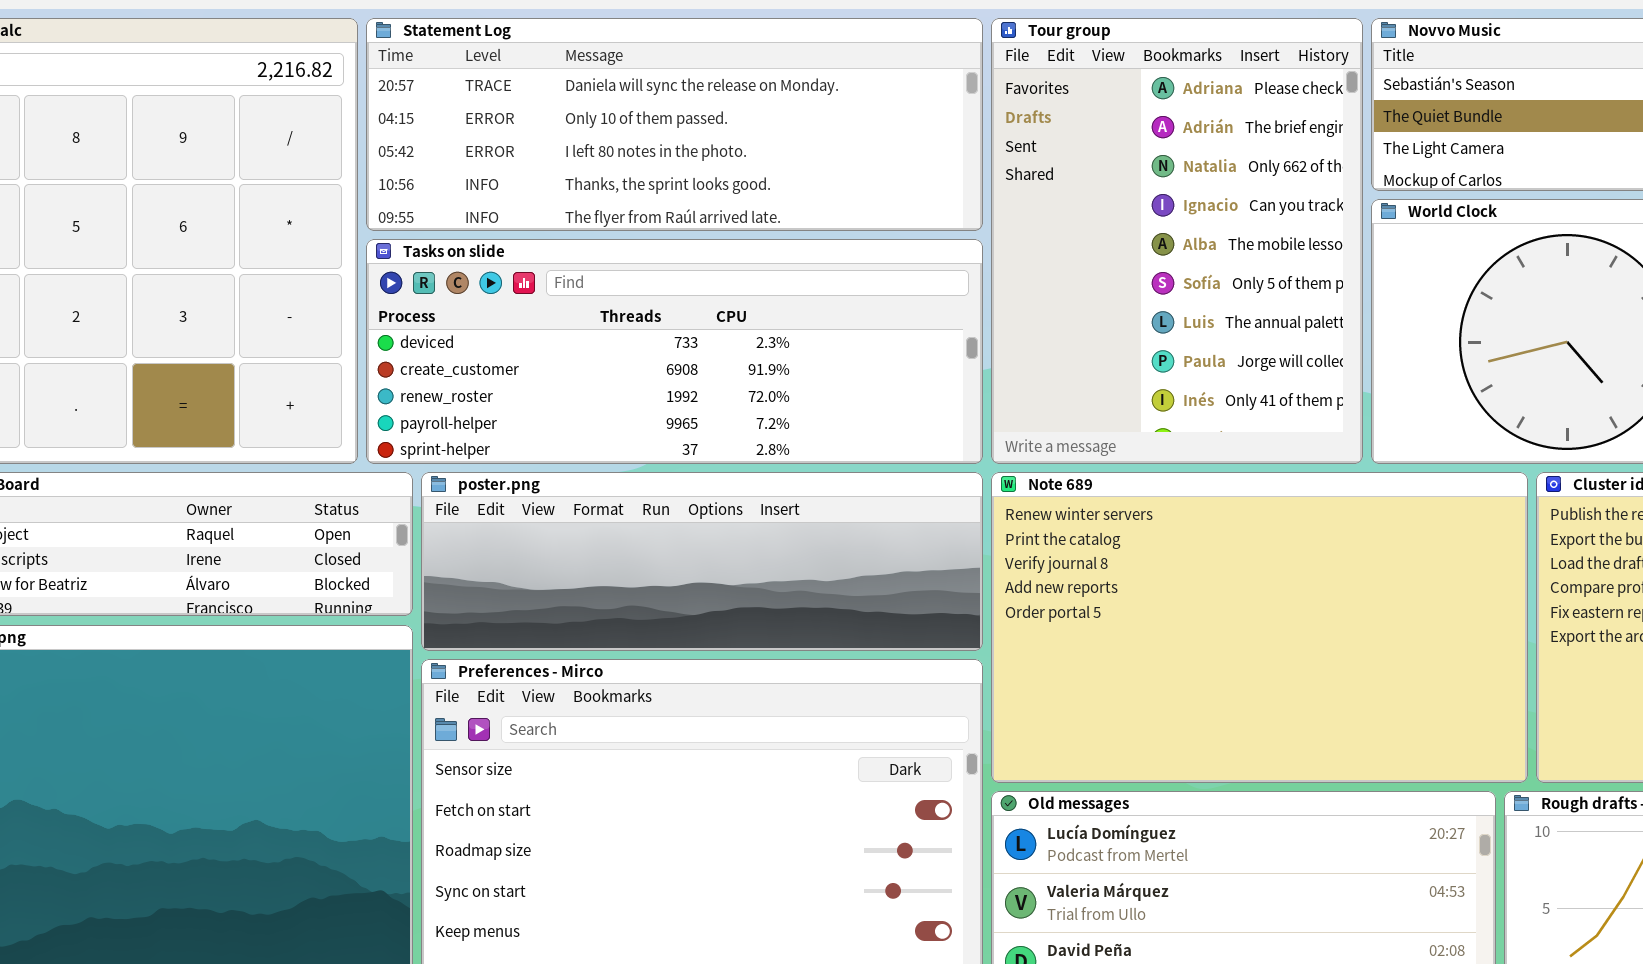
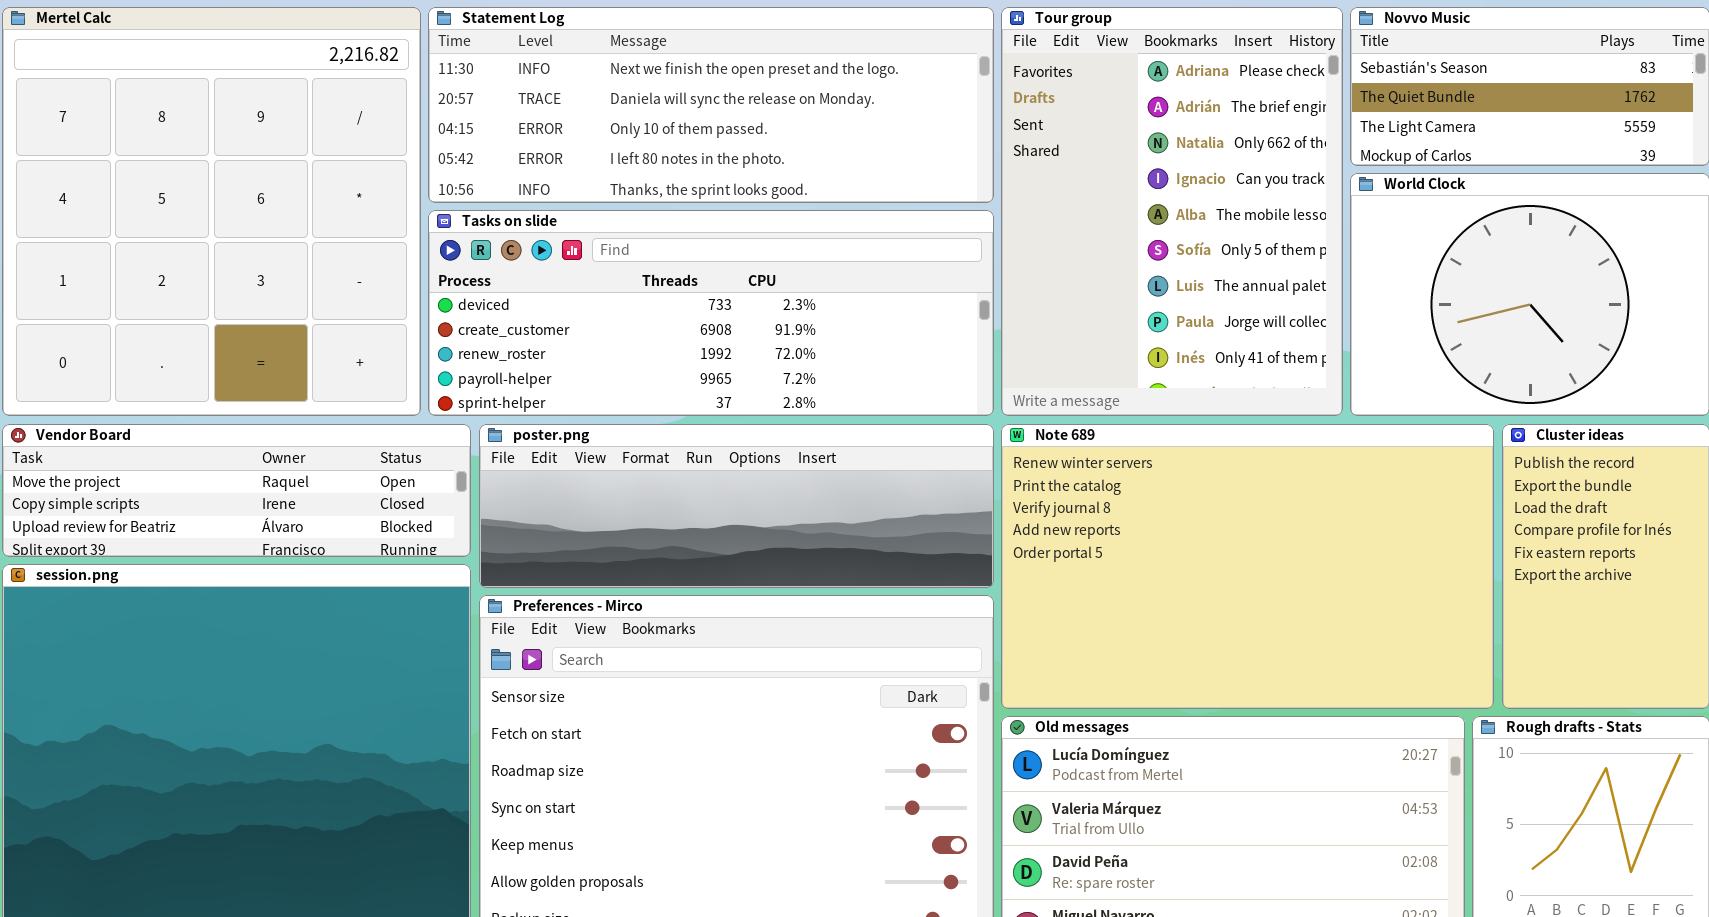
Statement Log: [366,18,983,231] -> [428,7,994,203], scrolled up 1 row

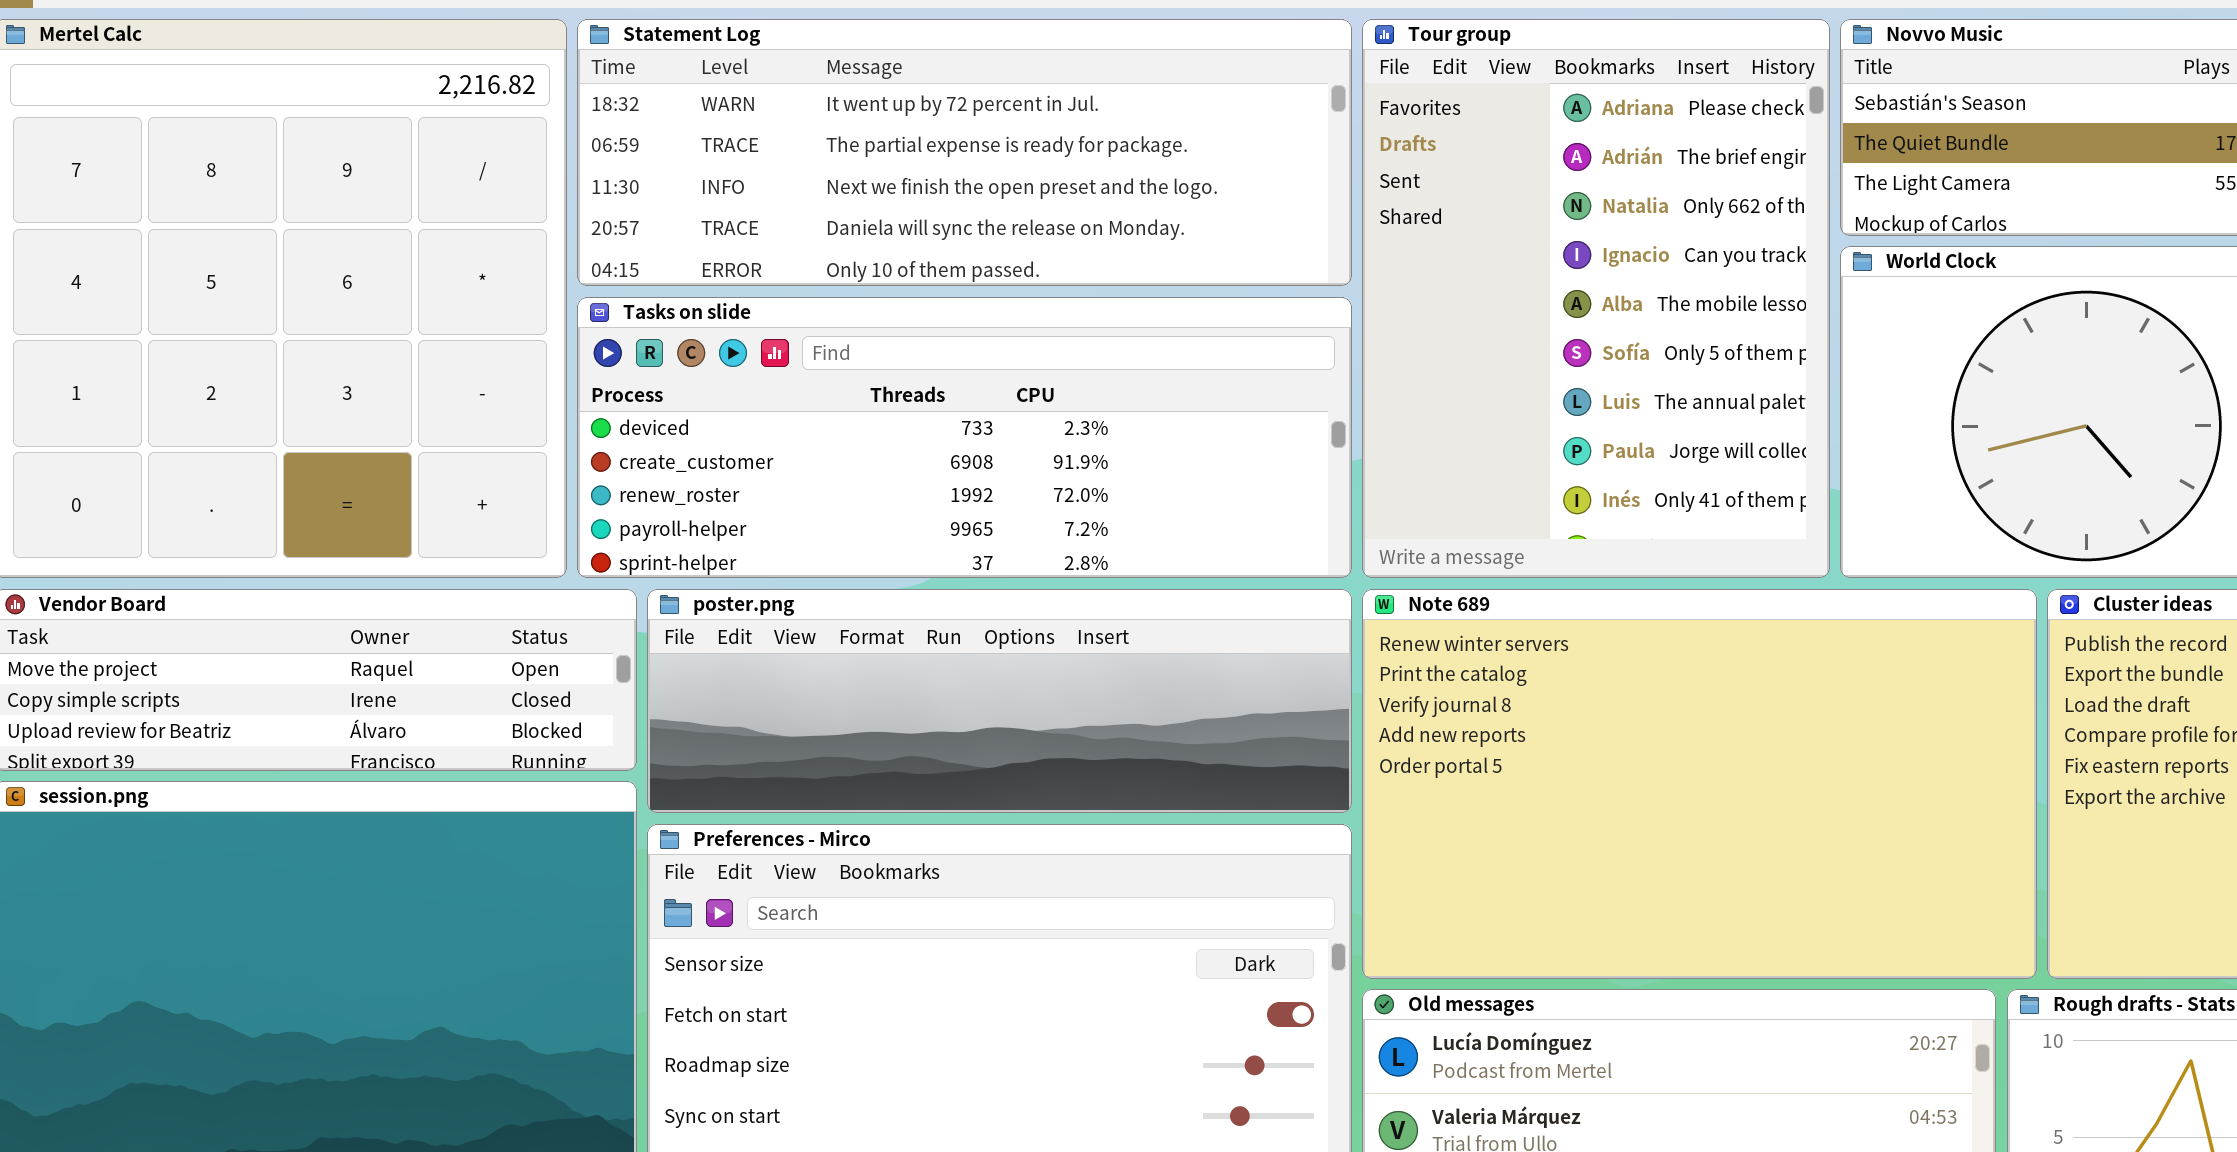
Statement Log: [428,7,994,203] -> [577,19,1352,286], scrolled up 2 rows

